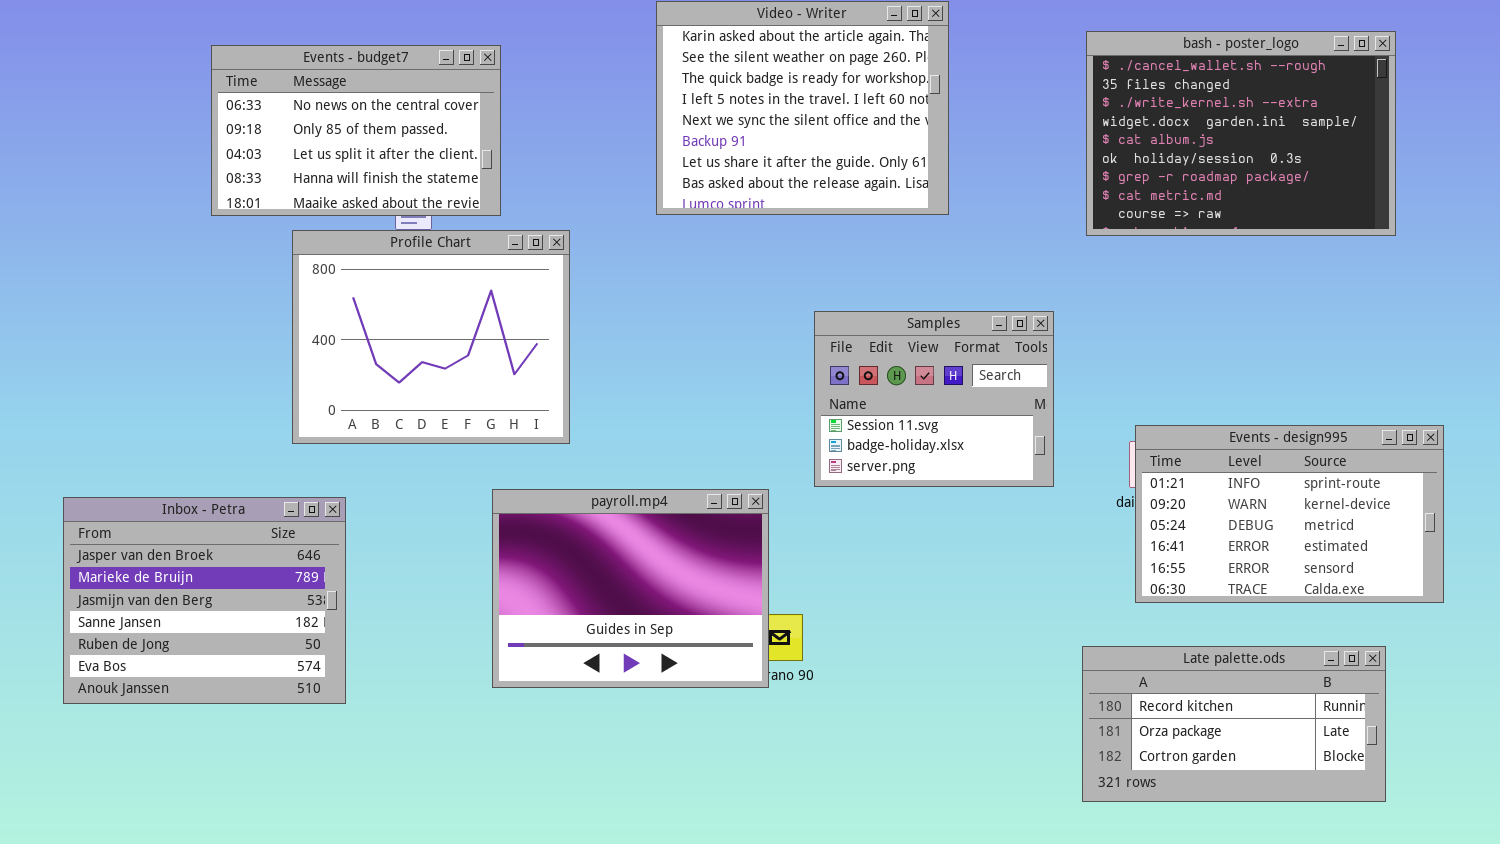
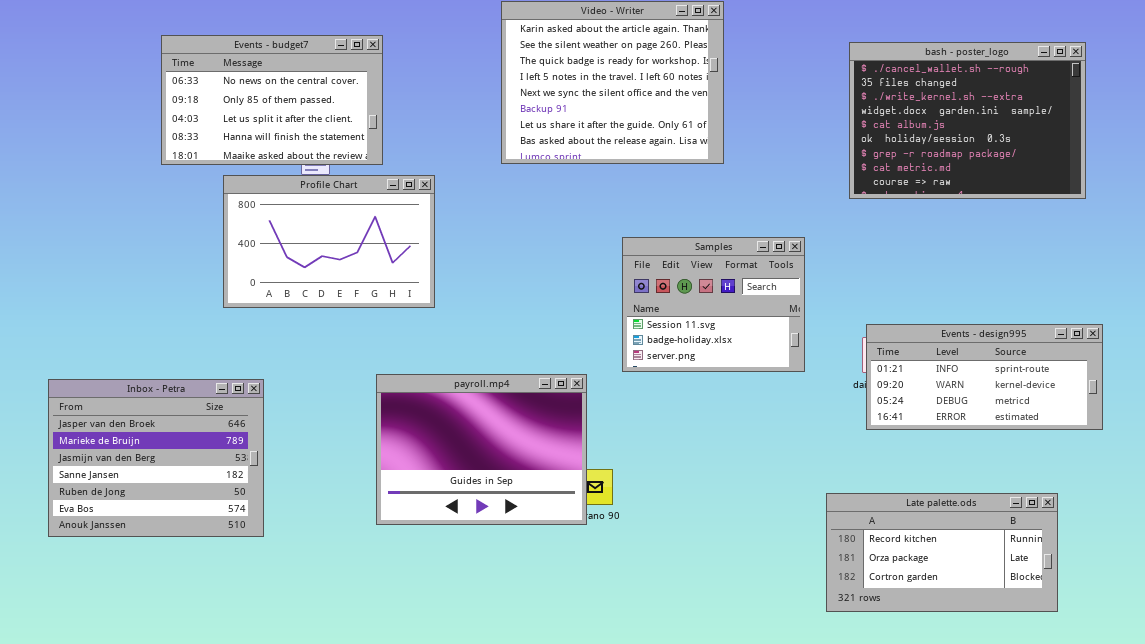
bash - poster_logo: [1086,31,1396,236] -> [849,42,1086,199], moved
Profile Chart: [292,230,570,444] -> [223,175,435,308], resized
Events - design995: [1135,425,1444,603] -> [866,324,1103,430], resized

